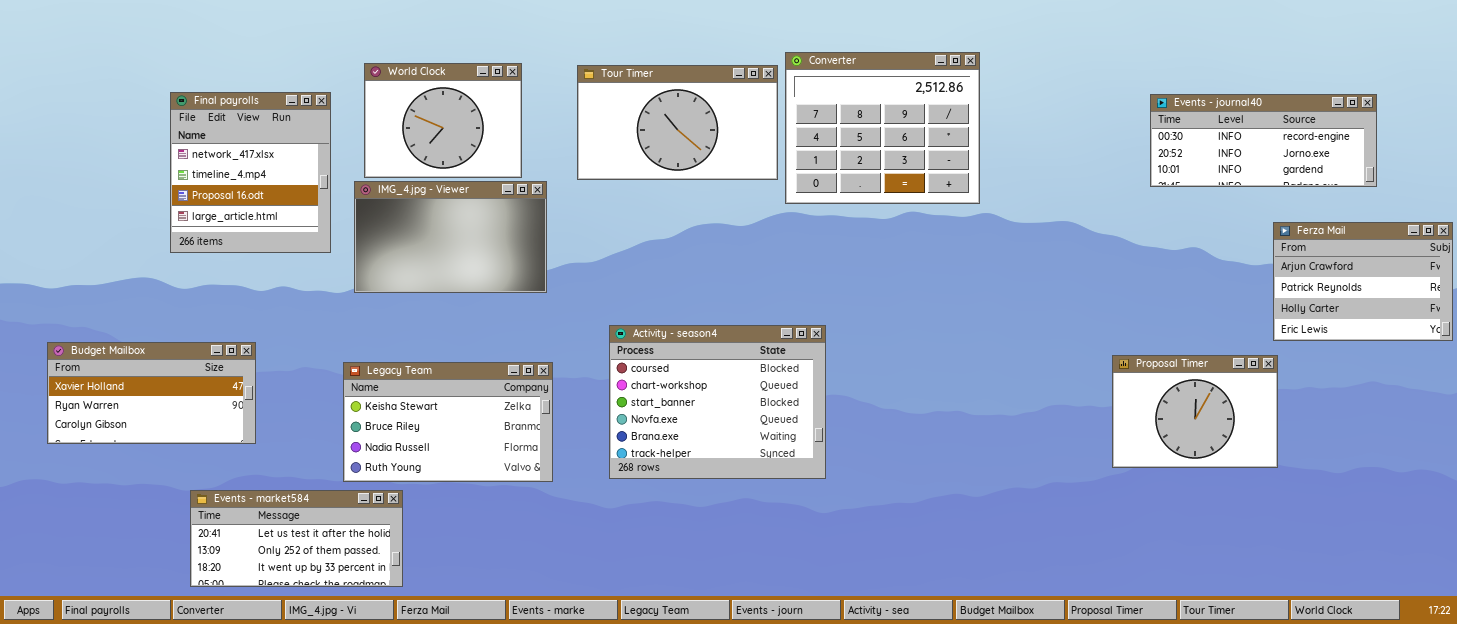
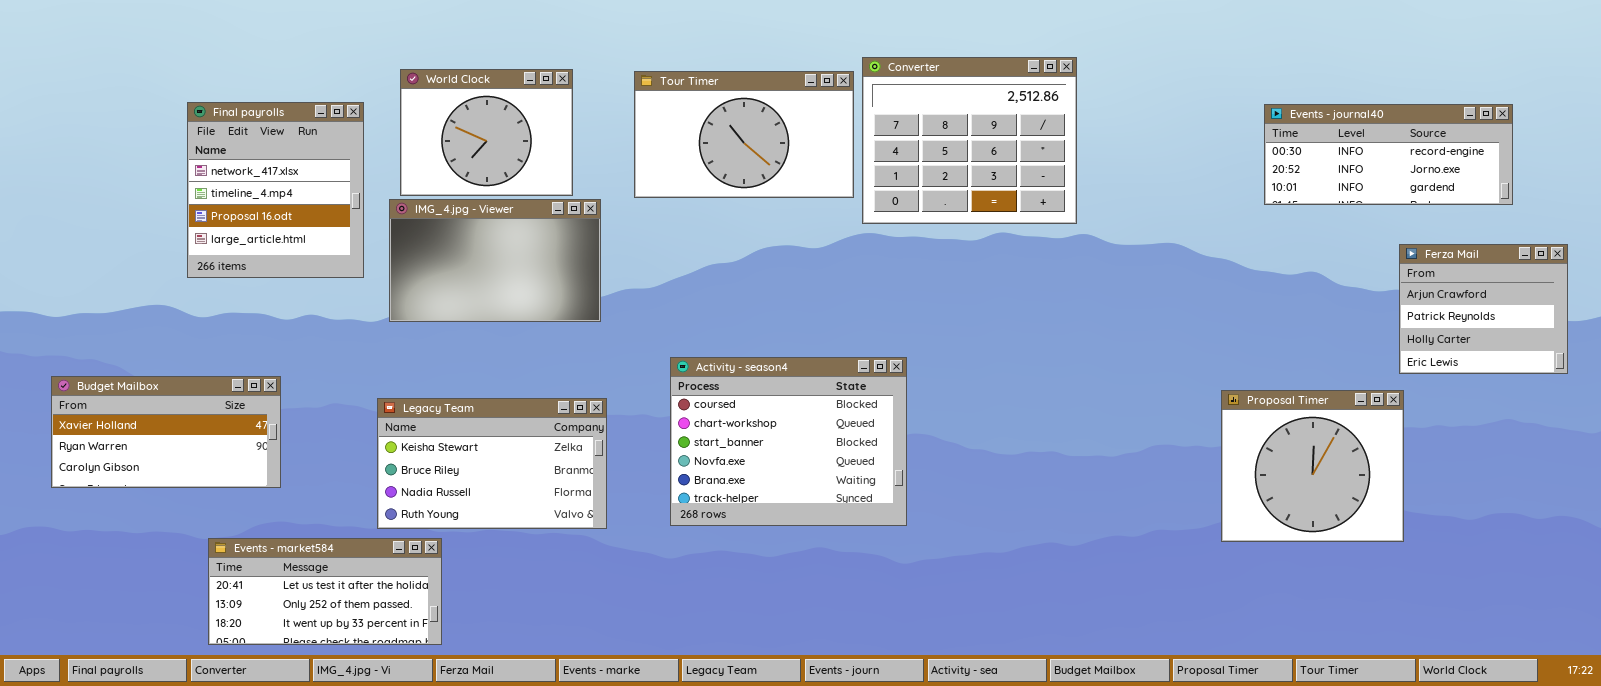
Ferza Mail: [1273,222,1453,341] -> [1399,244,1568,374], resized
Proposal Timer: [1112,355,1278,468] -> [1221,390,1404,542], resized

